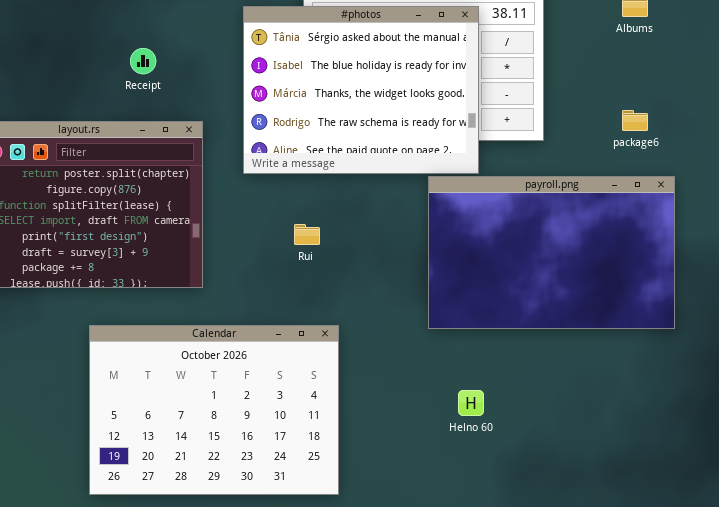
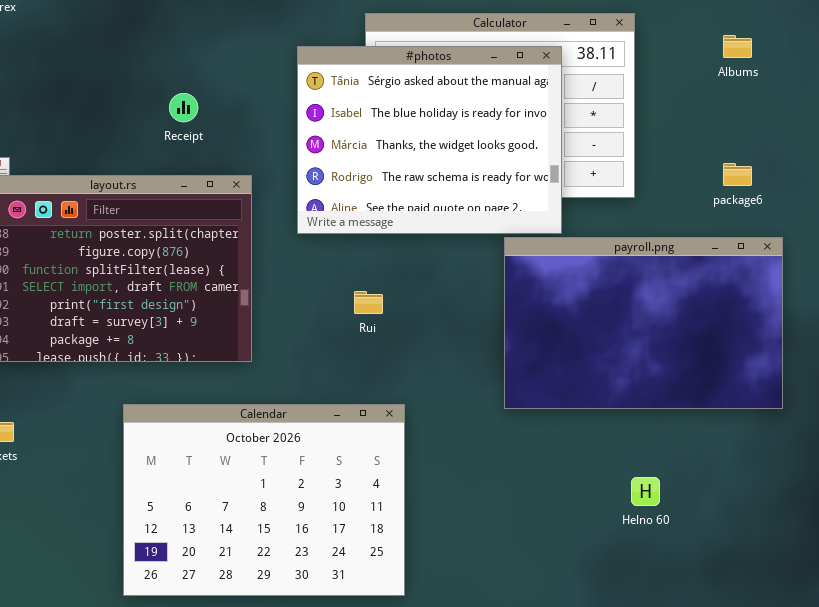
Helno 60: [458,390,484,416] -> [631,477,660,506], moved

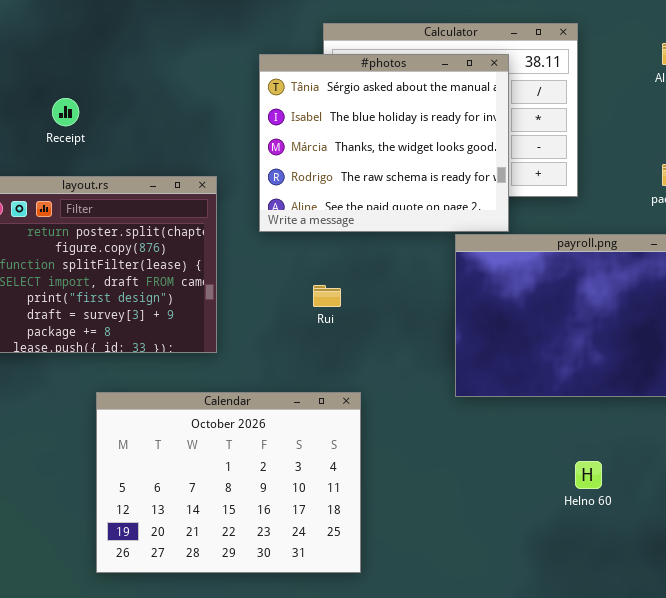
Receipt: [169,93,198,122] -> [52,98,79,126], moved

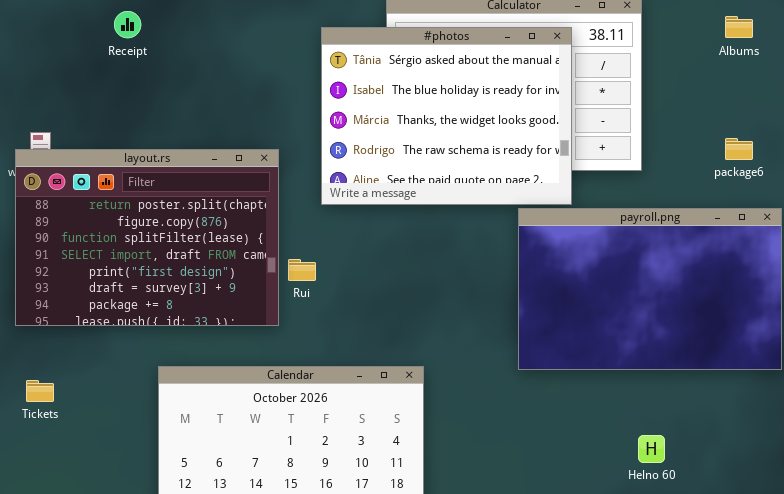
Receipt: [52,98,79,126] -> [114,11,141,38], moved
Rui: [313,285,341,307] -> [288,259,316,281], moved

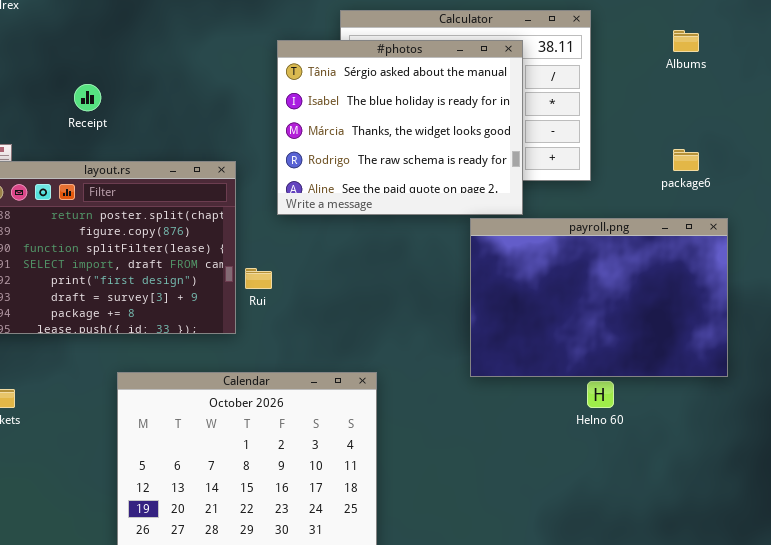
Receipt: [114,11,141,38] -> [74,84,101,111], moved
Helno 60: [638,435,665,463] -> [587,381,614,408], moved

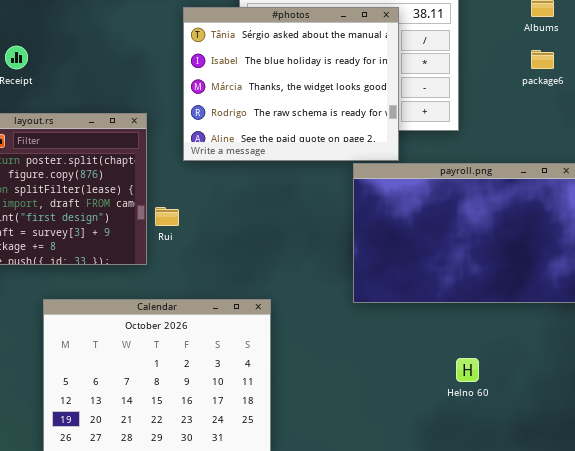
package6: [673,149,699,171] -> [531,50,554,69], moved
Helno 60: [587,381,614,408] -> [456,358,479,382], moved

